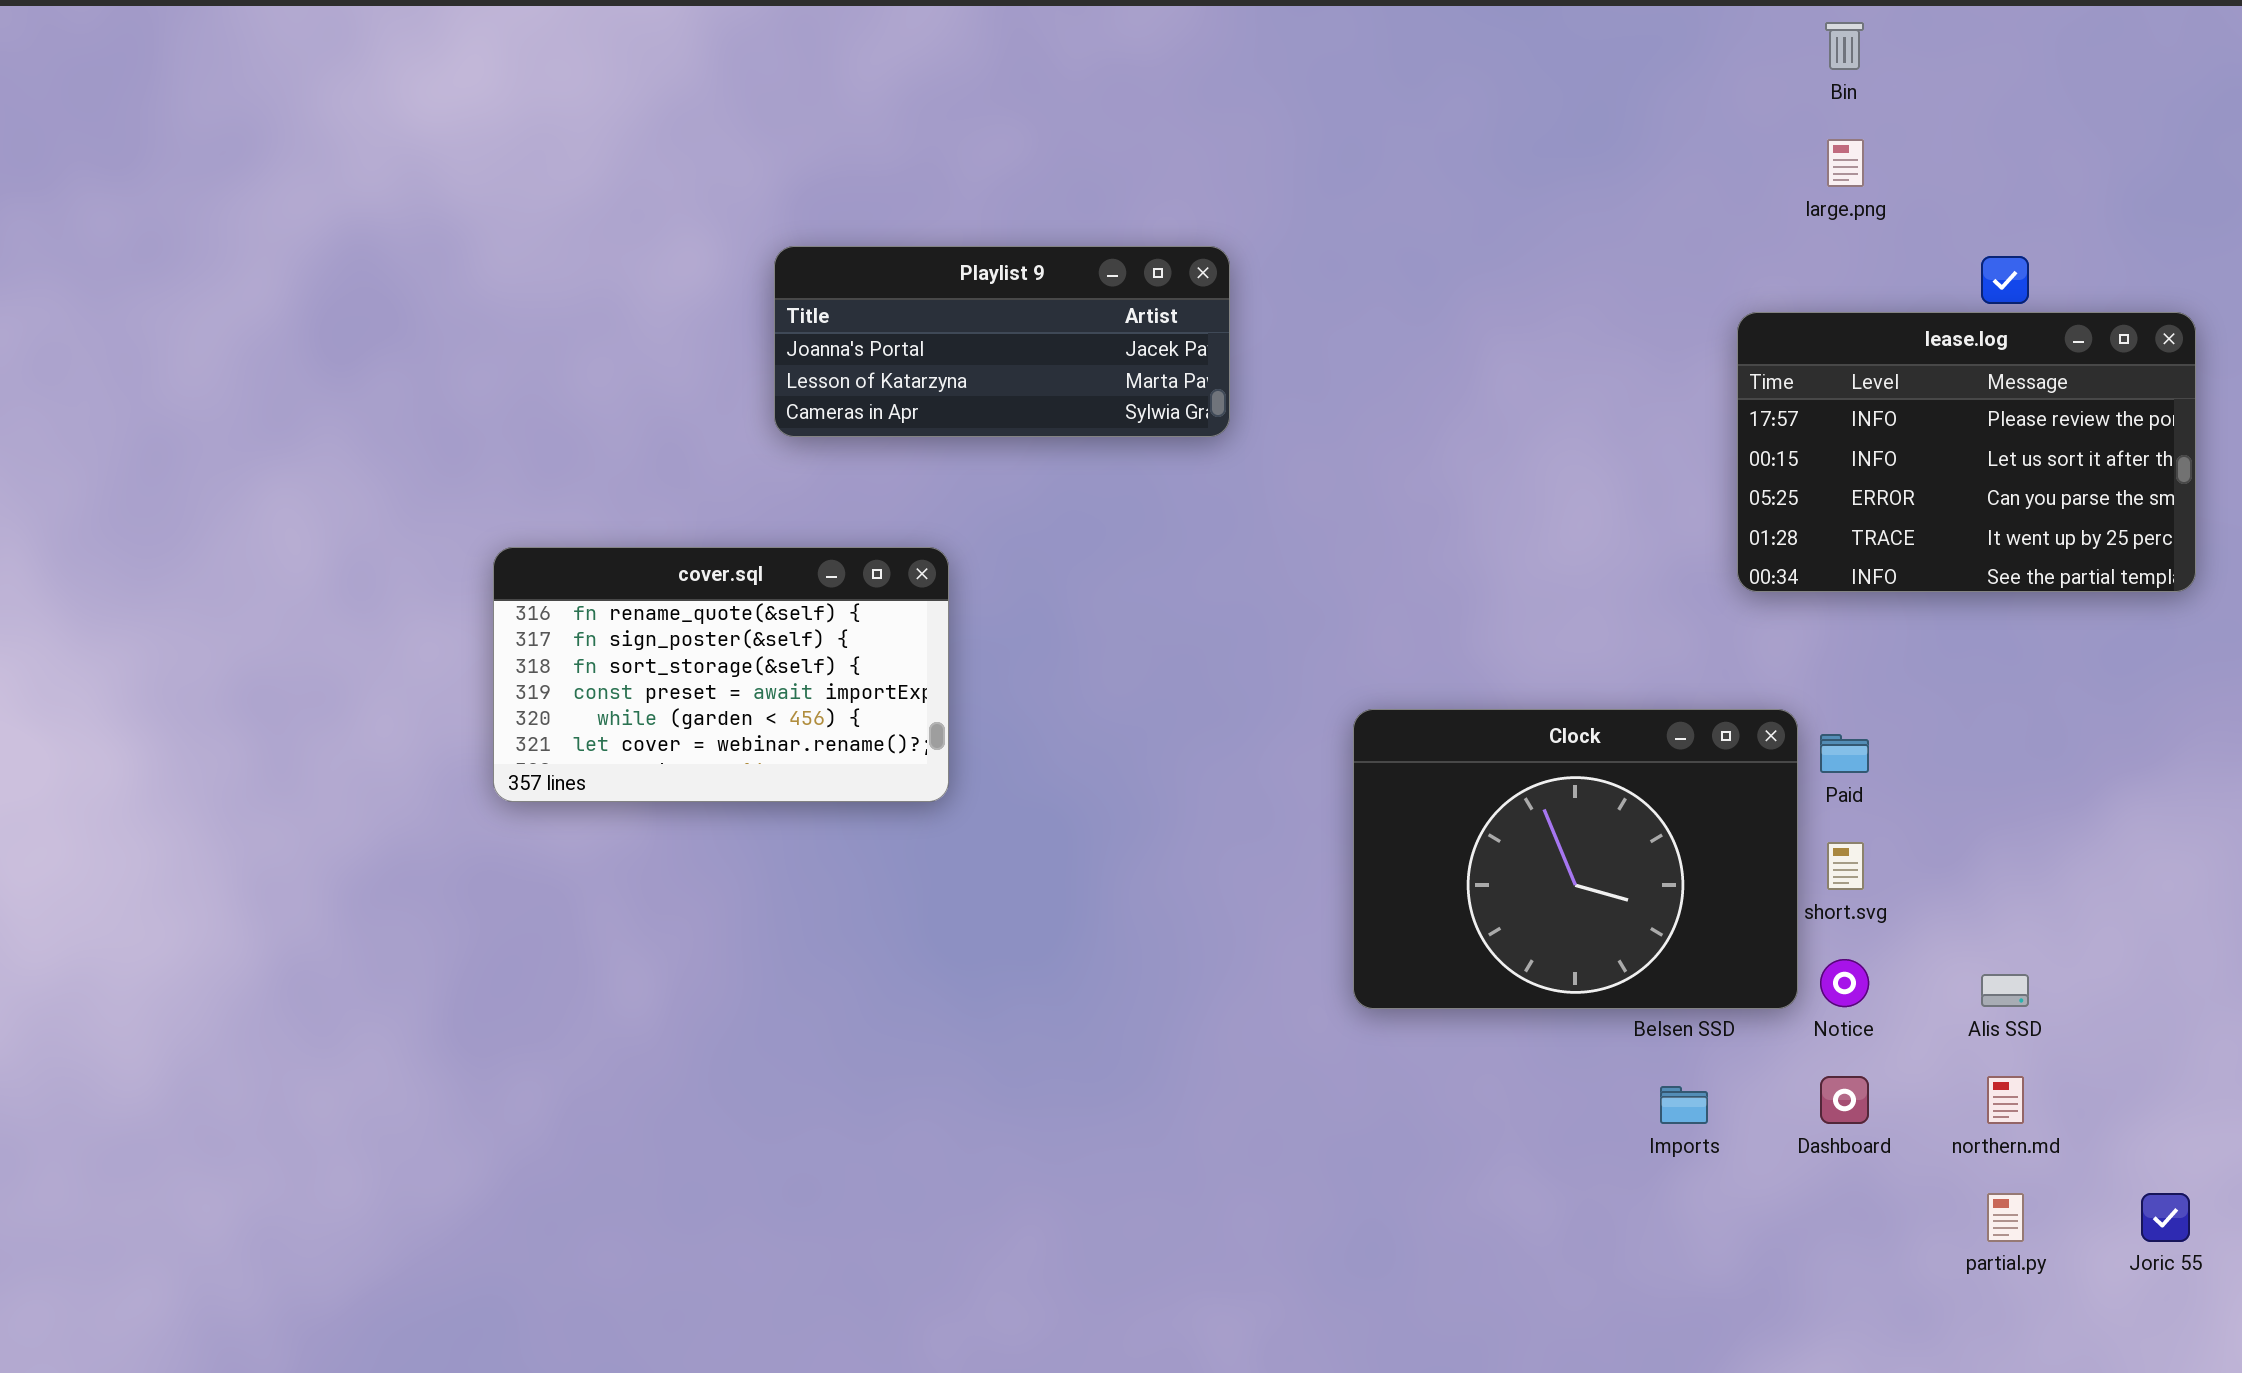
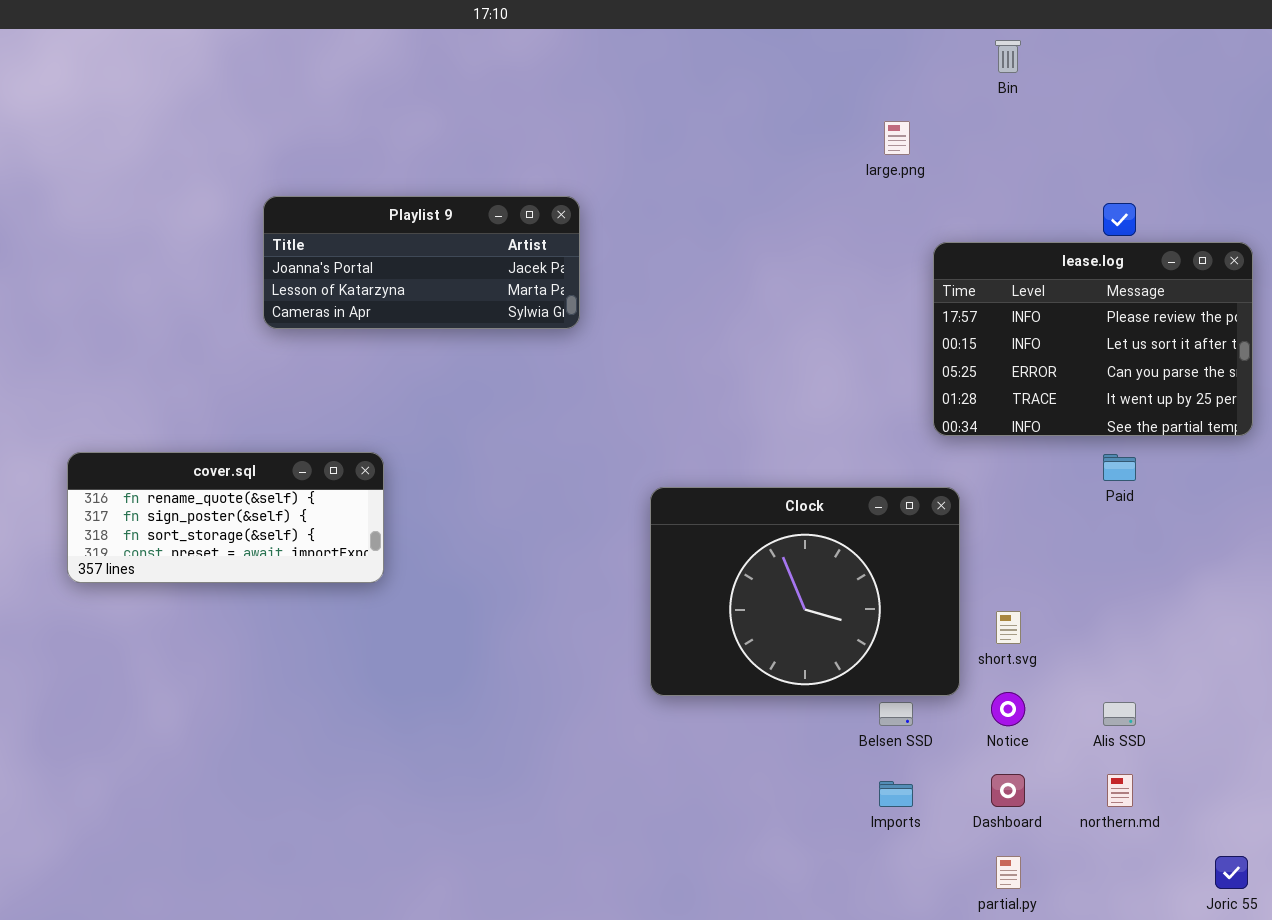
large.png: [1827,139,1864,187] -> [884,121,910,155], moved
cover.sql: [493,547,949,802] -> [67,452,384,583], resized
Clock: [1353,709,1798,1009] -> [650,487,960,696], moved
Paid: [1820,734,1869,773] -> [1103,454,1136,481], moved
partial.py: [1987,1193,2024,1242] -> [996,856,1021,889], moved

